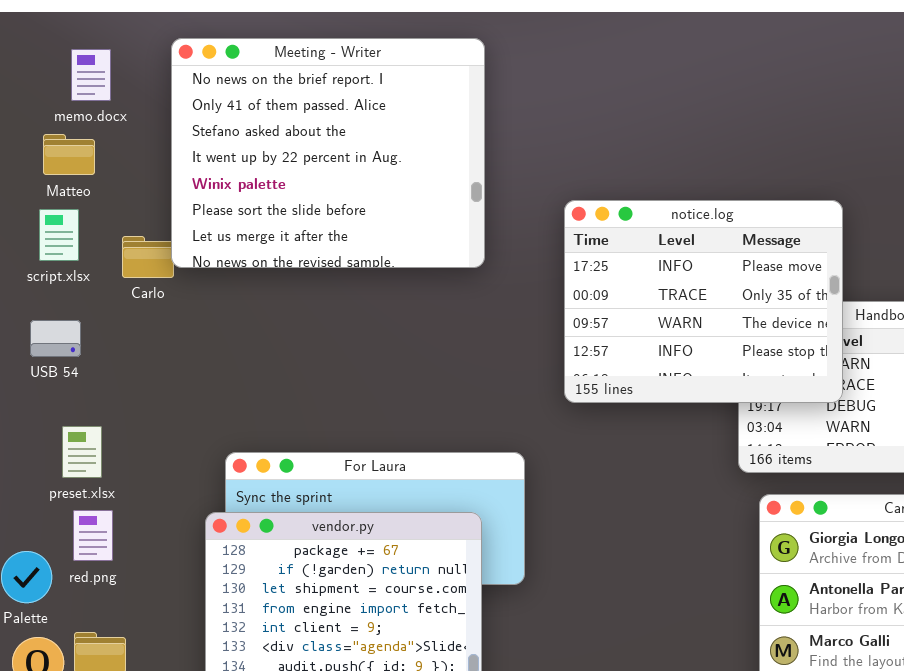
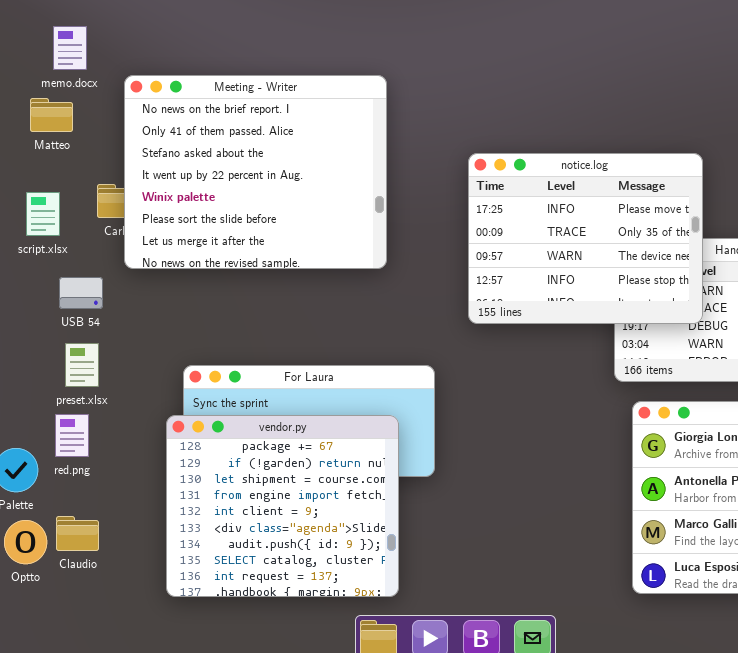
Meeting - Writer: [171,38,485,268] -> [124,75,387,269], moved
script.xlsx: [39,209,79,261] -> [26,192,60,236], moved
USB 54: [30,320,81,357] -> [59,277,103,309], moved
preset.xlsx: [62,426,102,478] -> [65,343,99,387], moved

